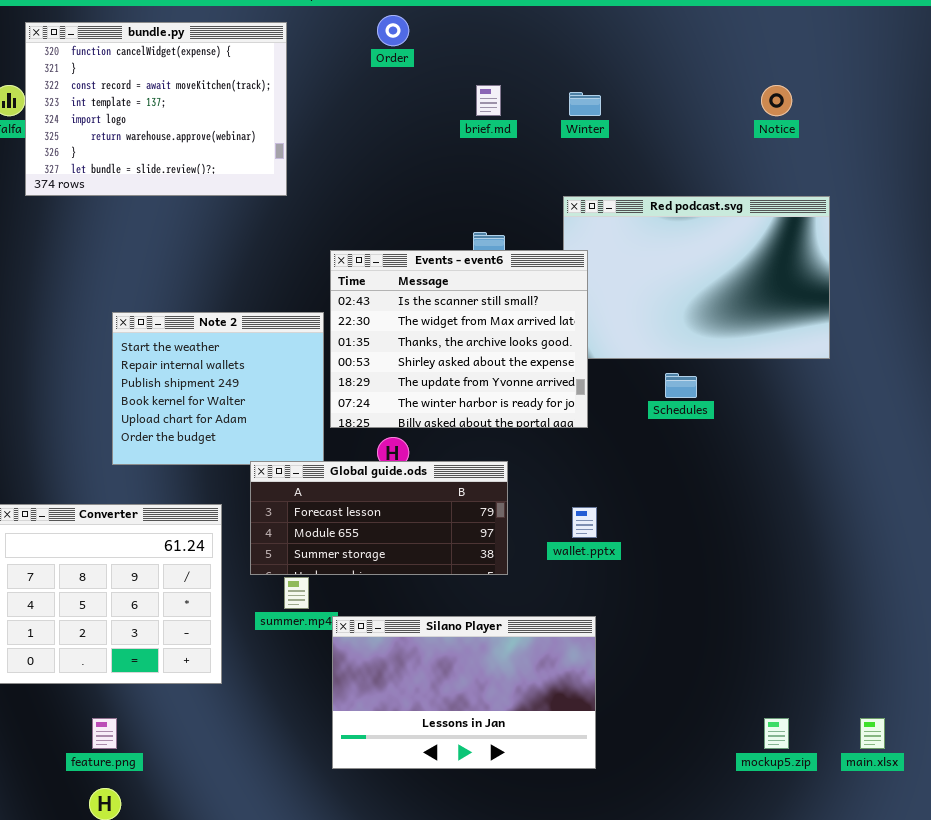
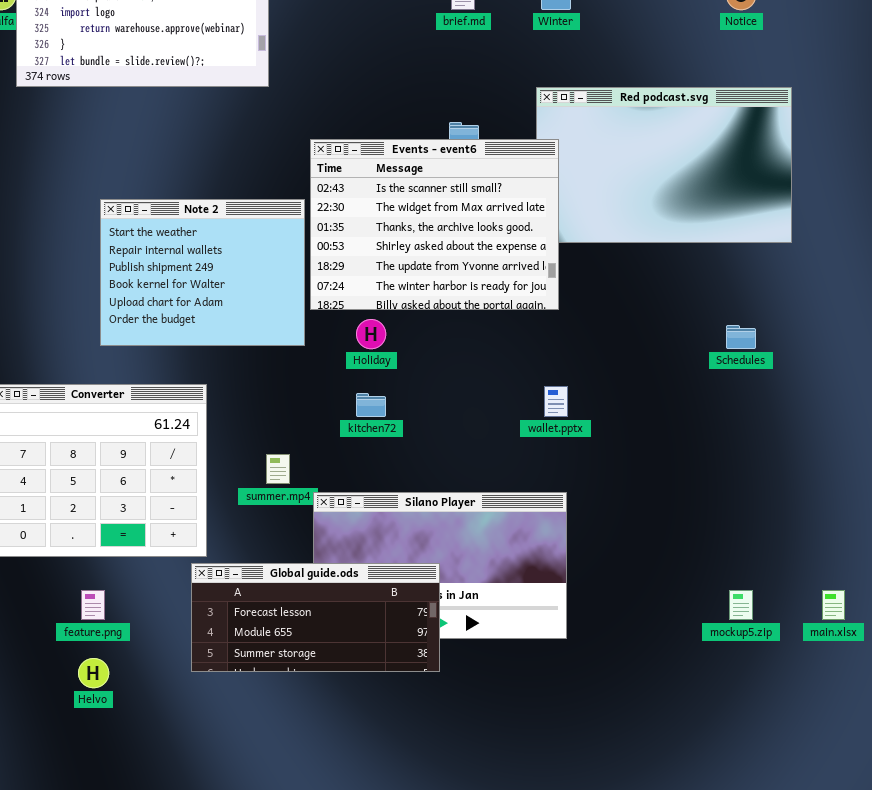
Schedules: [665,373,697,398] -> [726,325,756,349], moved
Global guide.ods: [250,461,508,575] -> [191,563,440,672], moved

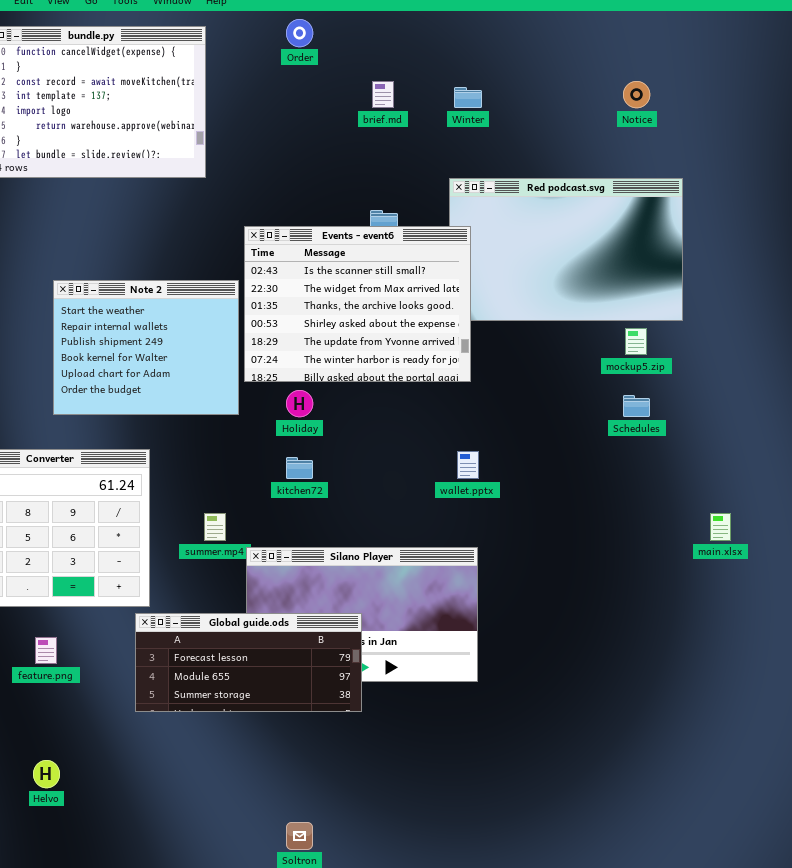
mockup5.zip: [729,590,753,620] -> [625,328,647,355], moved
main.xlsx: [822,590,845,620] -> [710,513,731,541], moved
Helvo: [78,658,109,688] -> [33,760,60,788], moved

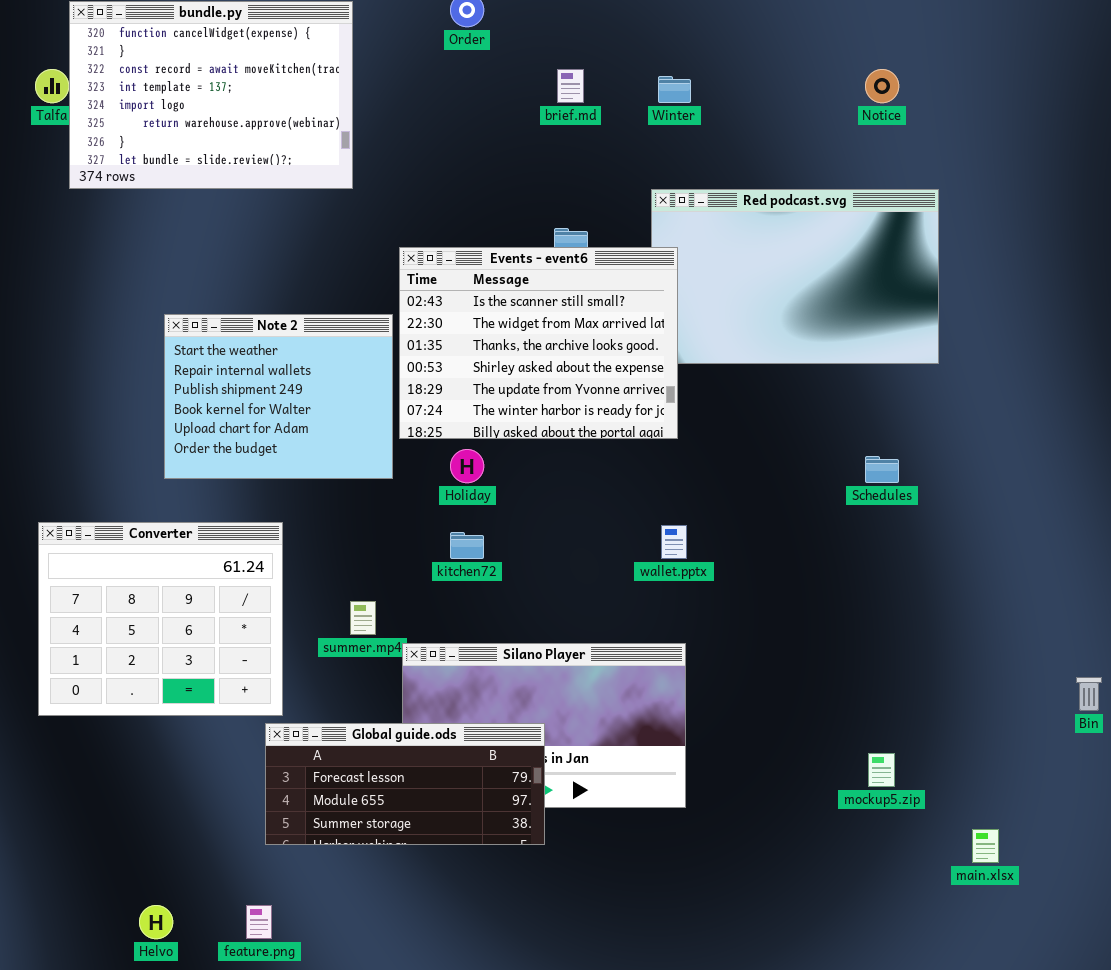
mockup5.zip: [625,328,647,355] -> [868,753,895,787], moved
main.xlsx: [710,513,731,541] -> [972,829,999,863], moved
feature.png: [35,637,57,664] -> [246,905,272,939], moved

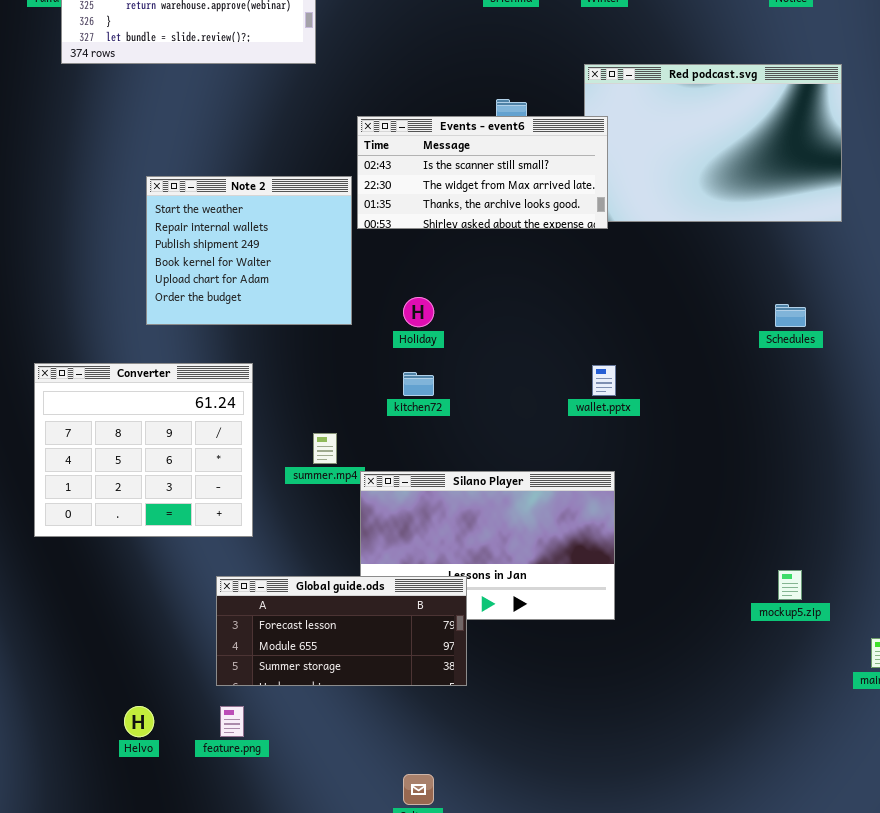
Events - event6: [399,247,678,439] -> [357,116,608,229], resized
Global guide.ods: [265,723,545,845] -> [216,576,467,686], moved

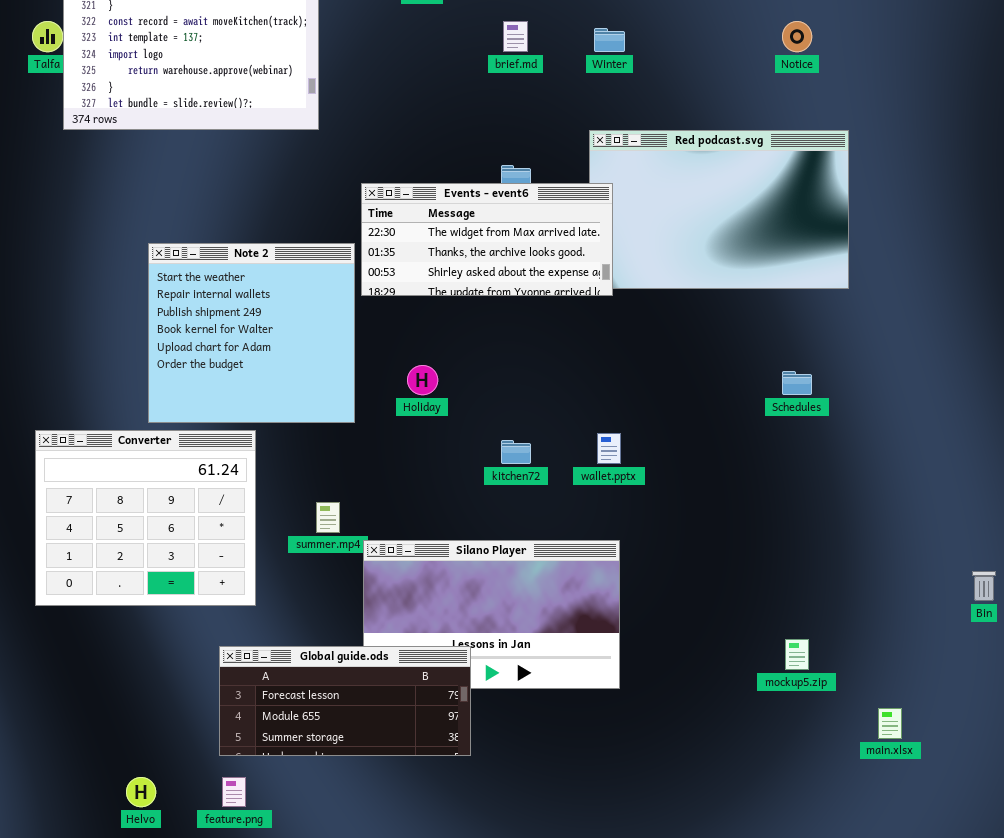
Events - event6: [357,116,608,229] -> [361,183,613,296], scrolled down 1 row
Note 2: [146,176,352,325] -> [148,243,355,423], resized
kitchen72: [403,372,434,396] -> [501,440,531,464], moved

